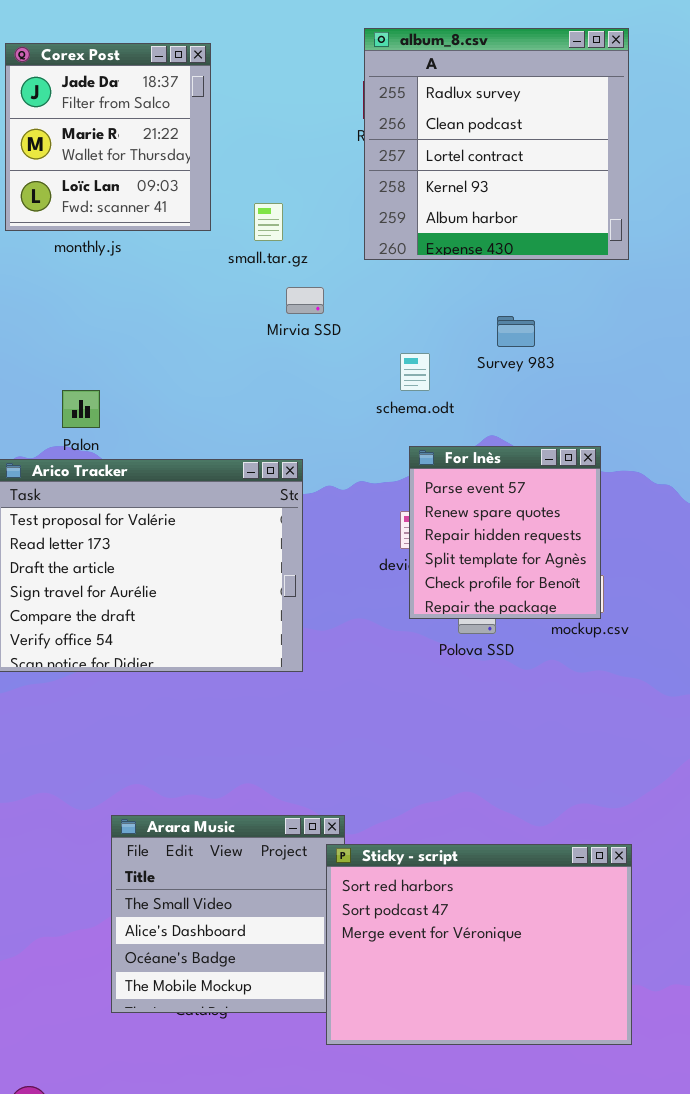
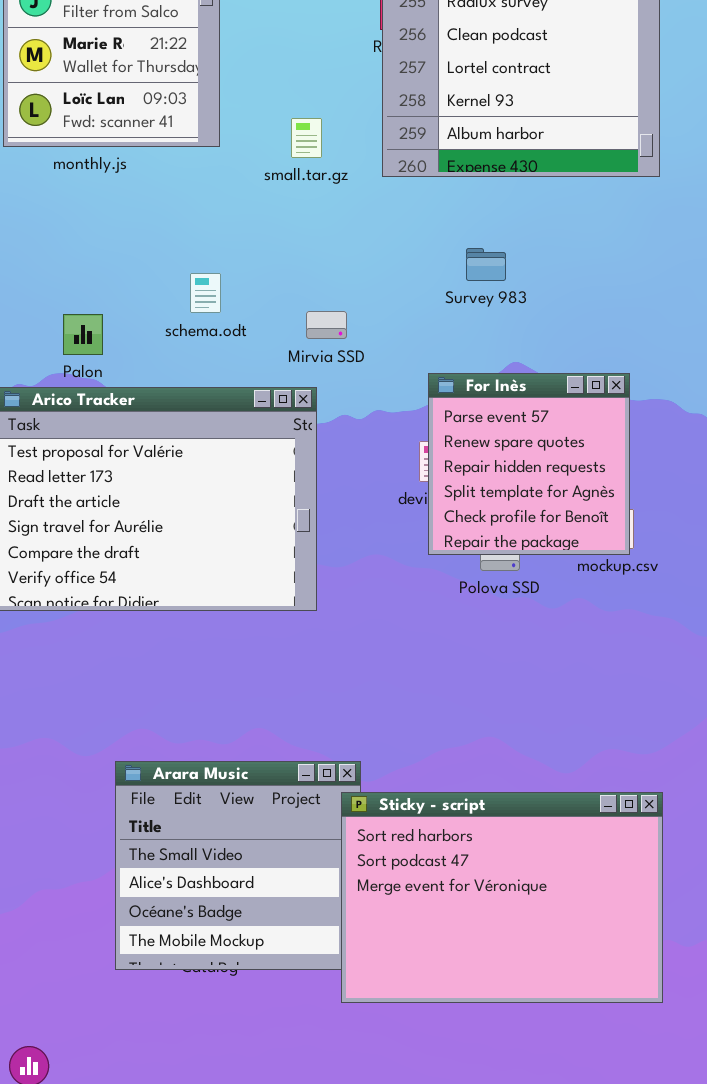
small.tar.gz: [254,203,283,241] -> [291,118,322,158], moved
Mirvia SSD: [286,287,324,314] -> [306,311,347,339], moved
Survey 983: [497,316,535,347] -> [466,248,506,281], moved
schema.odt: [400,353,430,391] -> [190,273,221,313], moved

